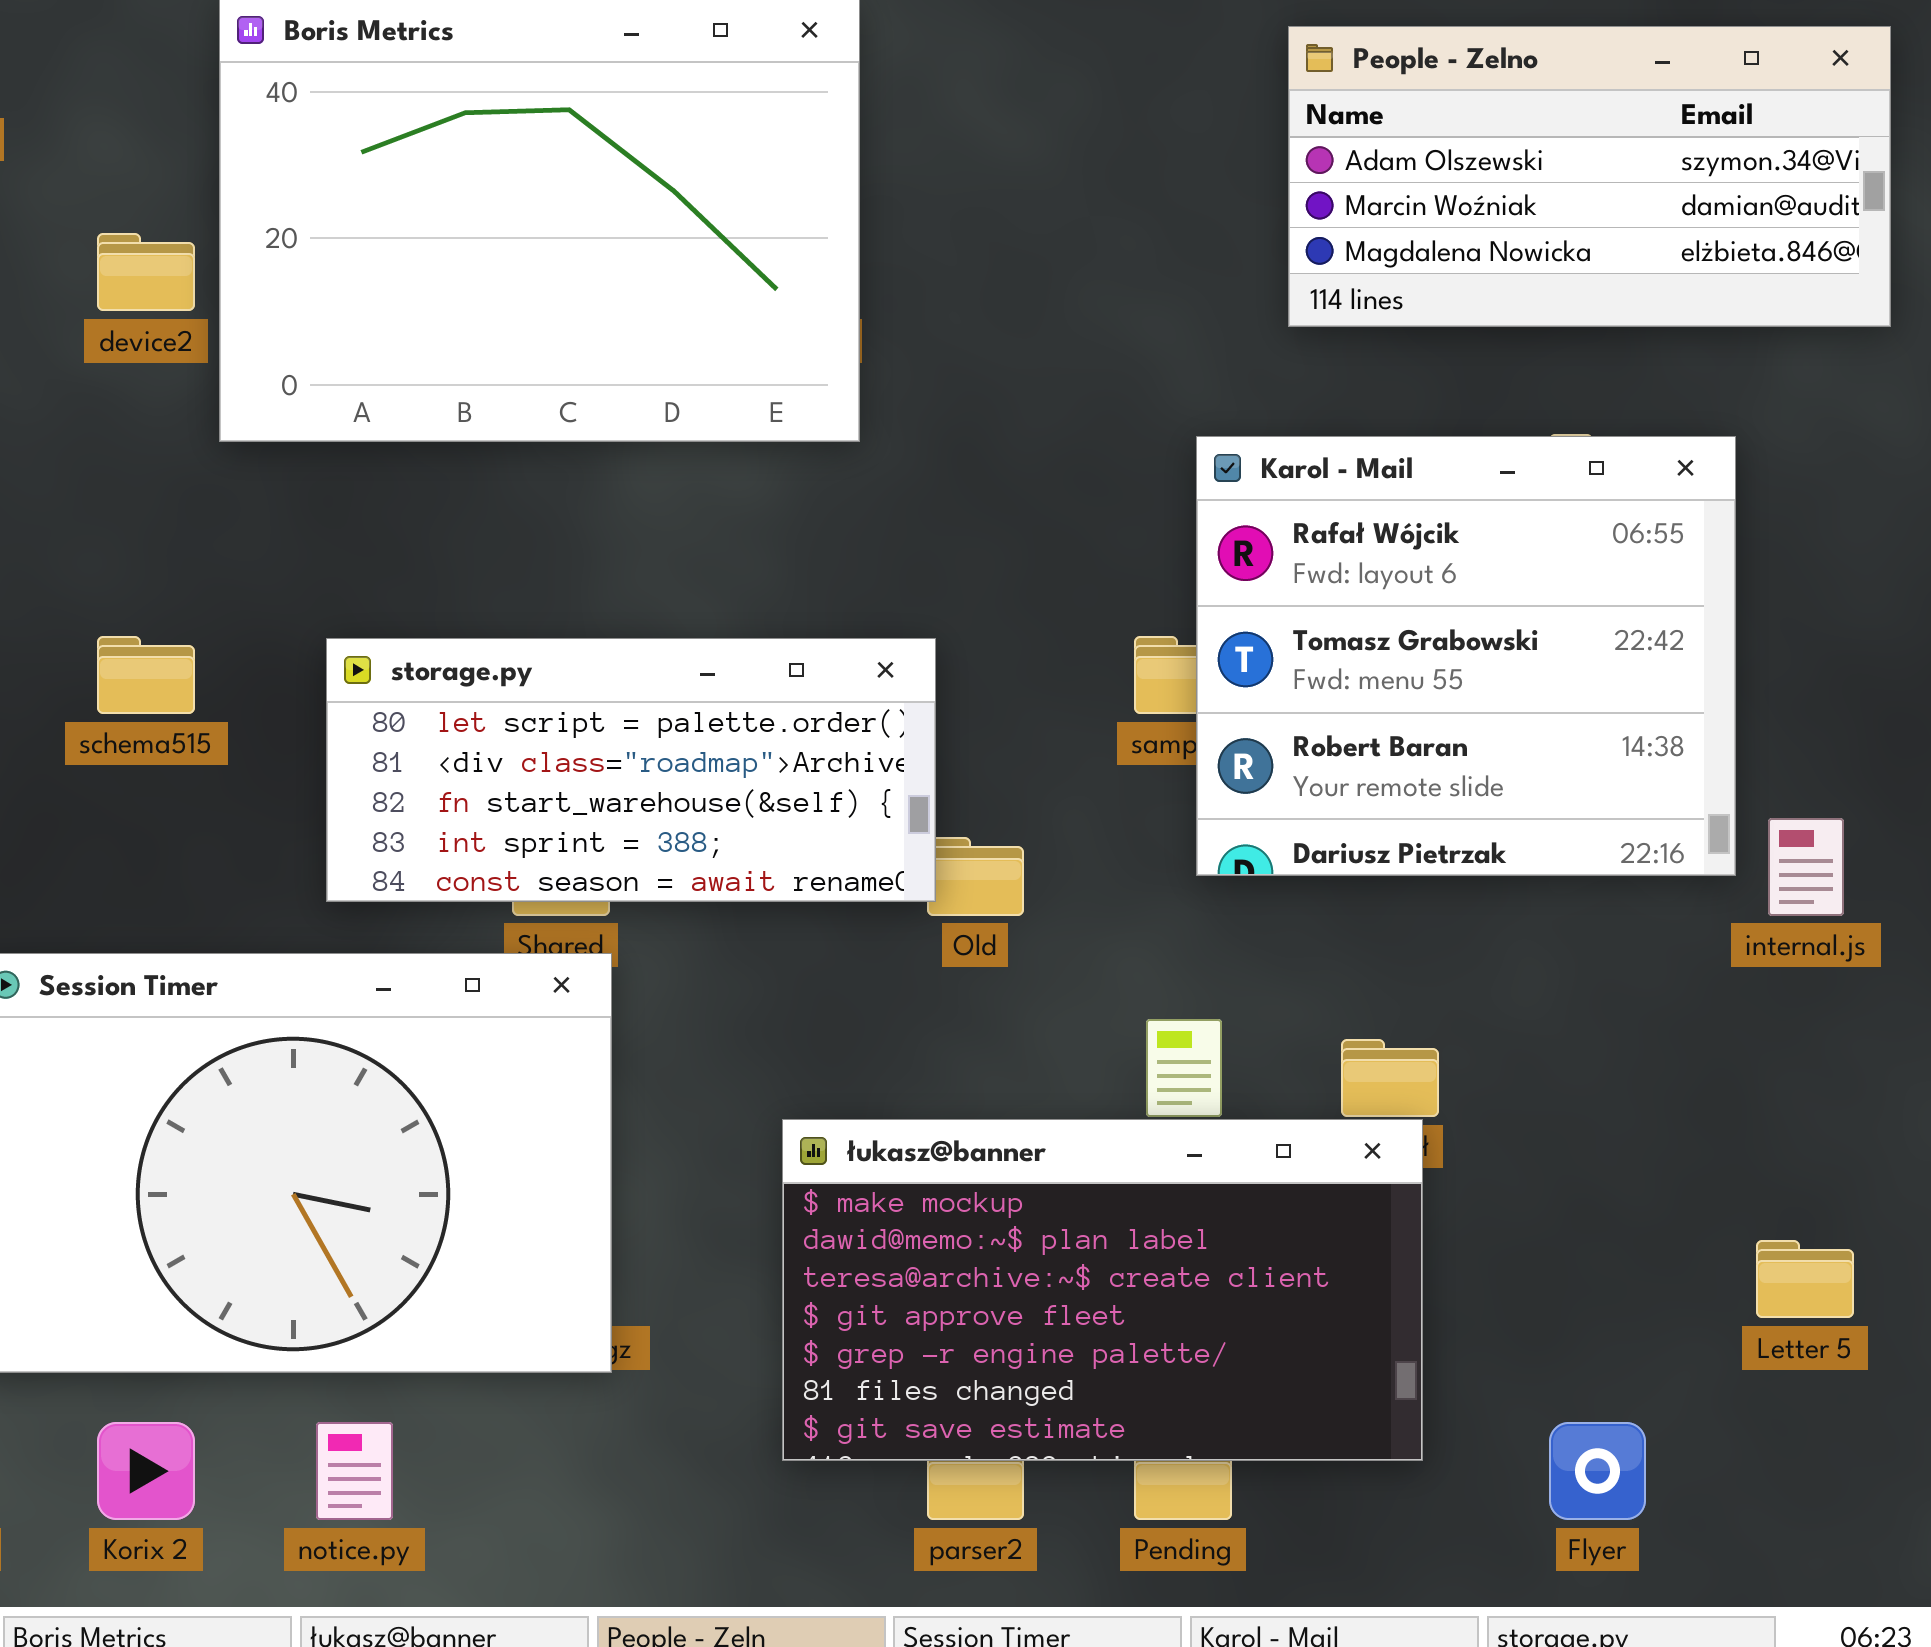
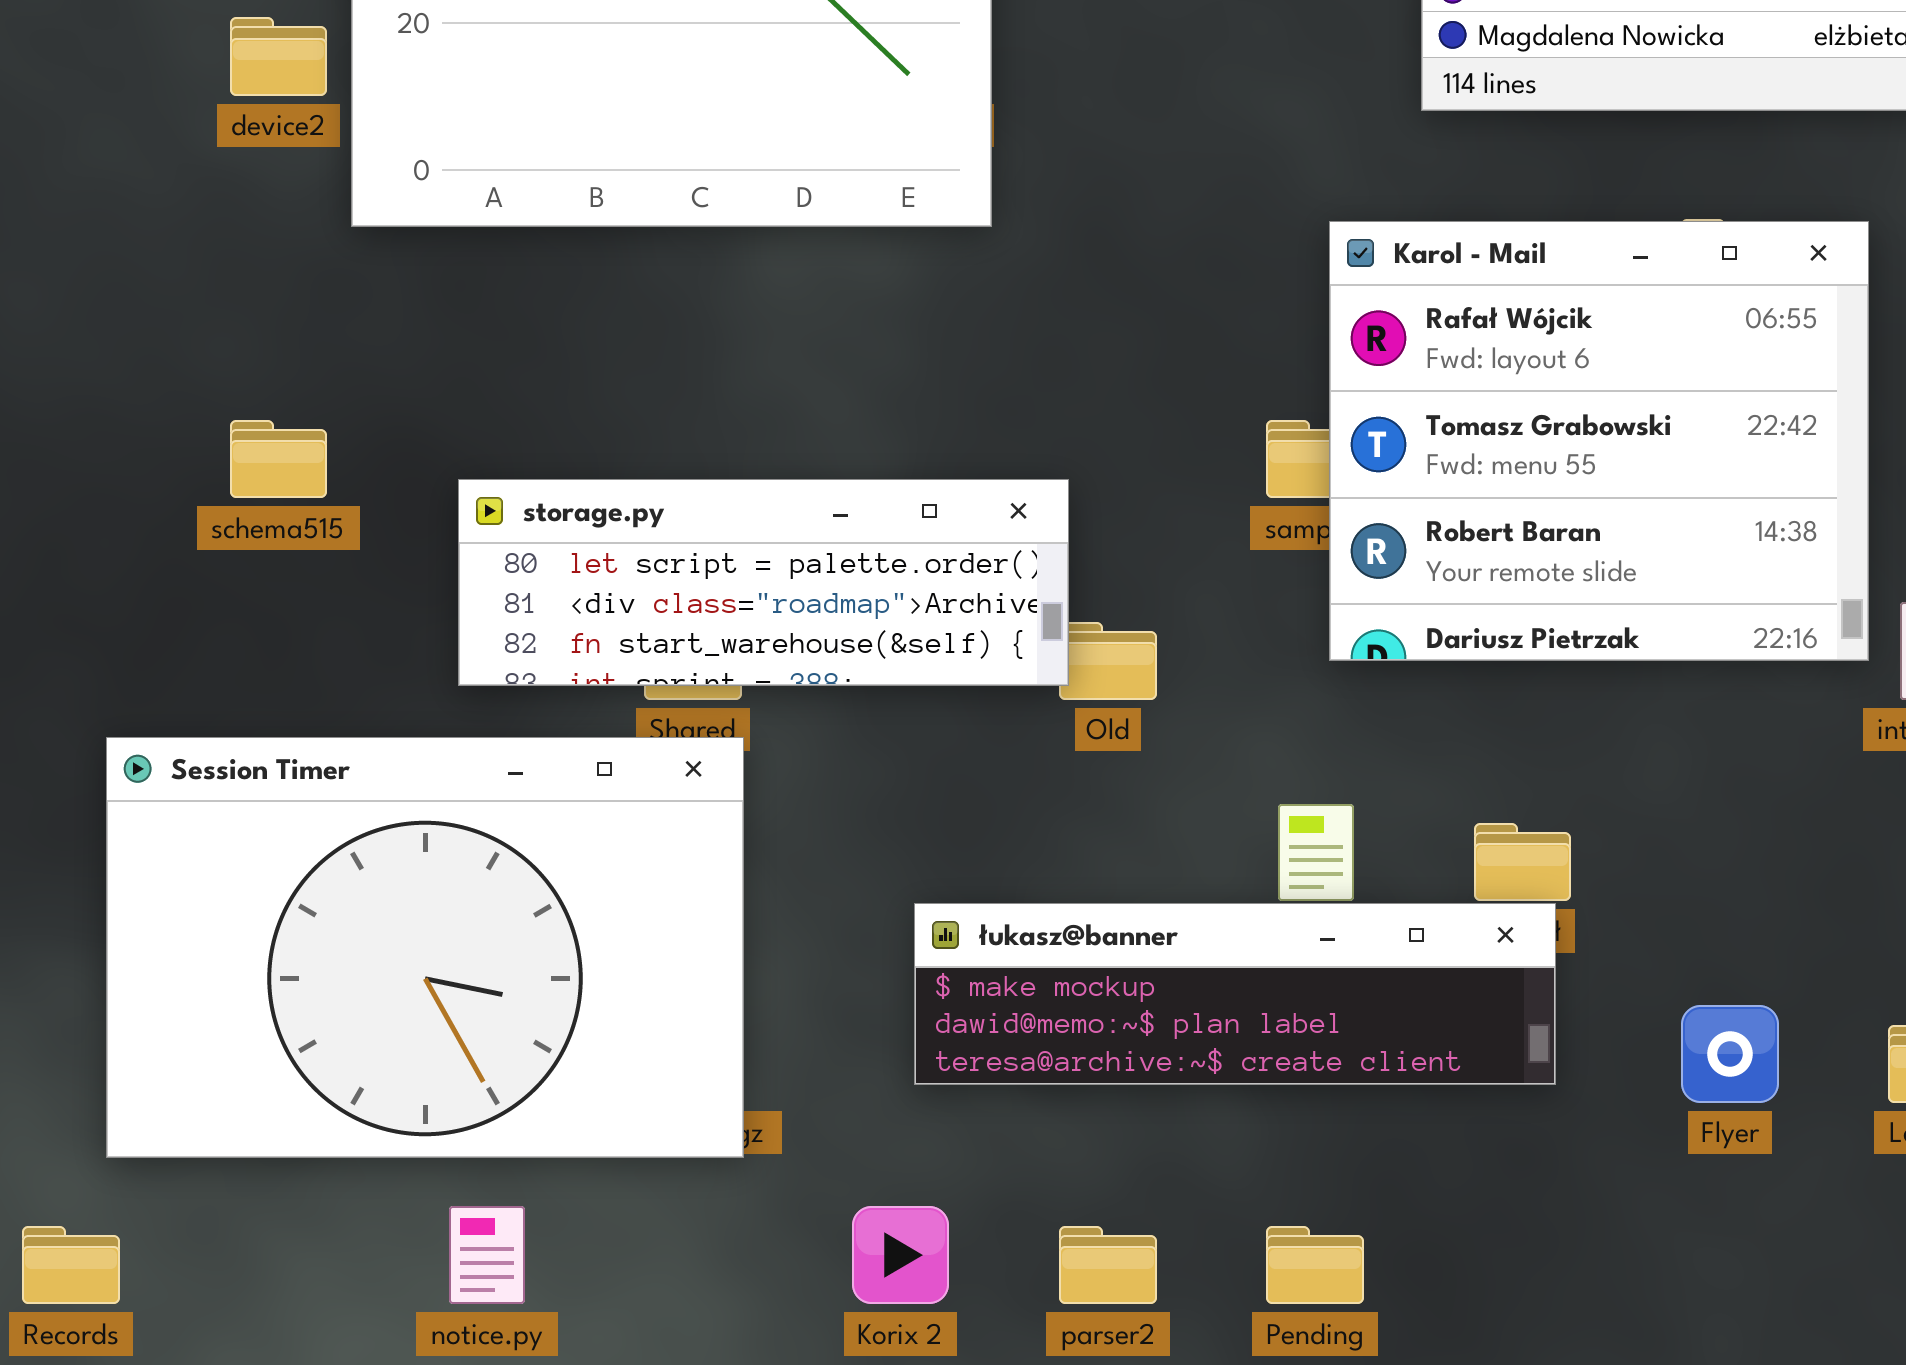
storage.py: [326,638,936,902] -> [458,479,1069,686], resized
łukasz@banner: [782,1119,1423,1461] -> [914,903,1556,1085], resized
Korix 2: [97,1422,195,1520] -> [852,1206,949,1304], moved
Flyer: [1549,1422,1646,1520] -> [1681,1005,1779,1103], moved

